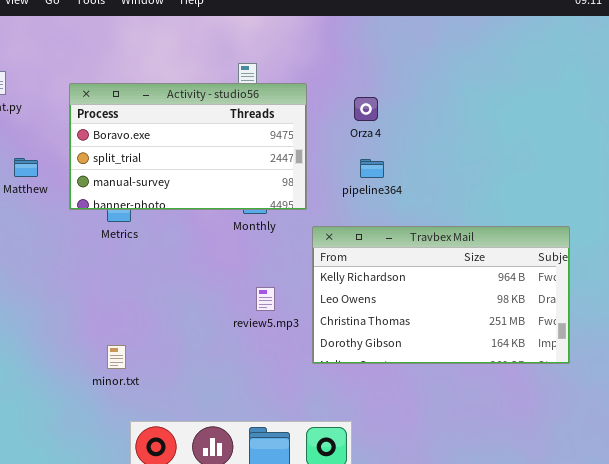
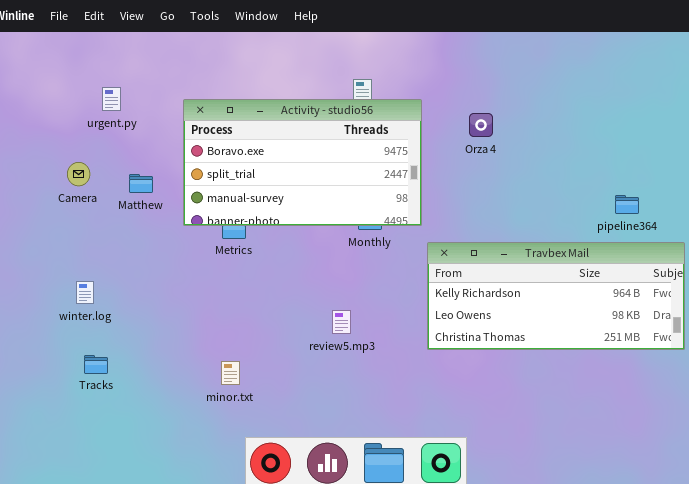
pipeline364: [360,159,384,178] -> [615,195,639,214], moved
Travbex Mail: [312,226,570,364] -> [427,242,685,350], resized
review5.mp3: [256,287,275,311] -> [332,310,351,334], moved

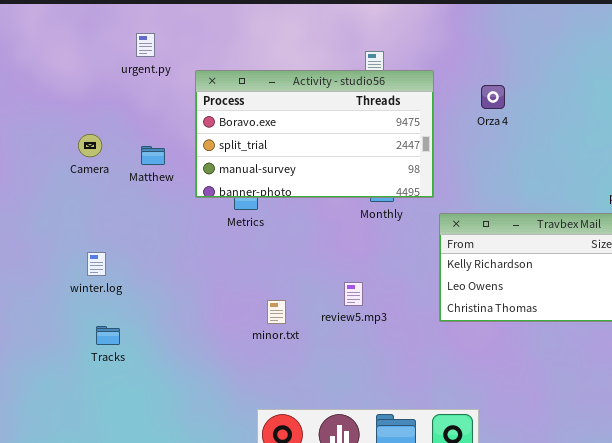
urgent.py: [102,87,121,111] -> [136,33,155,57], moved
minor.txt: [221,361,240,385] -> [267,300,286,324], moved

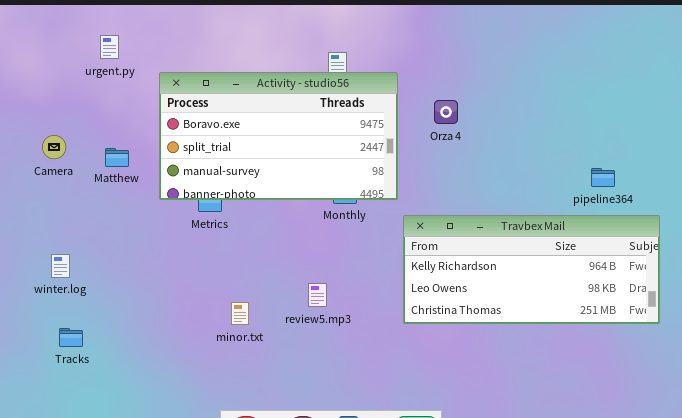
Orza 4: [481,85,505,109] -> [434,100,458,124], moved

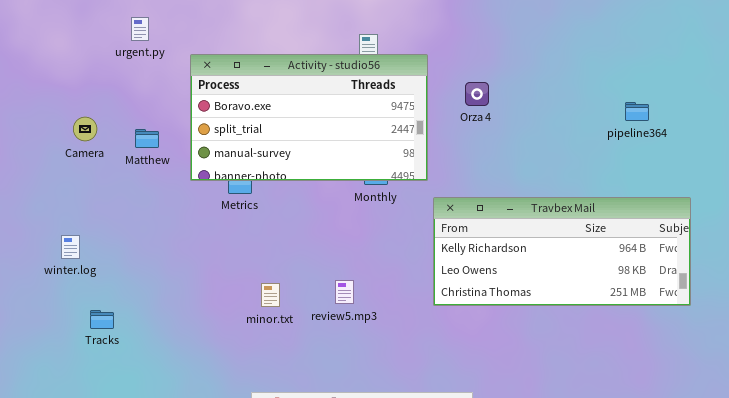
pipeline364: [591,168,615,187] -> [625,102,649,121], moved
winter.log: [51,254,70,278] -> [61,235,80,259], moved
review5.mp3: [308,283,327,307] -> [335,280,354,304], moved

